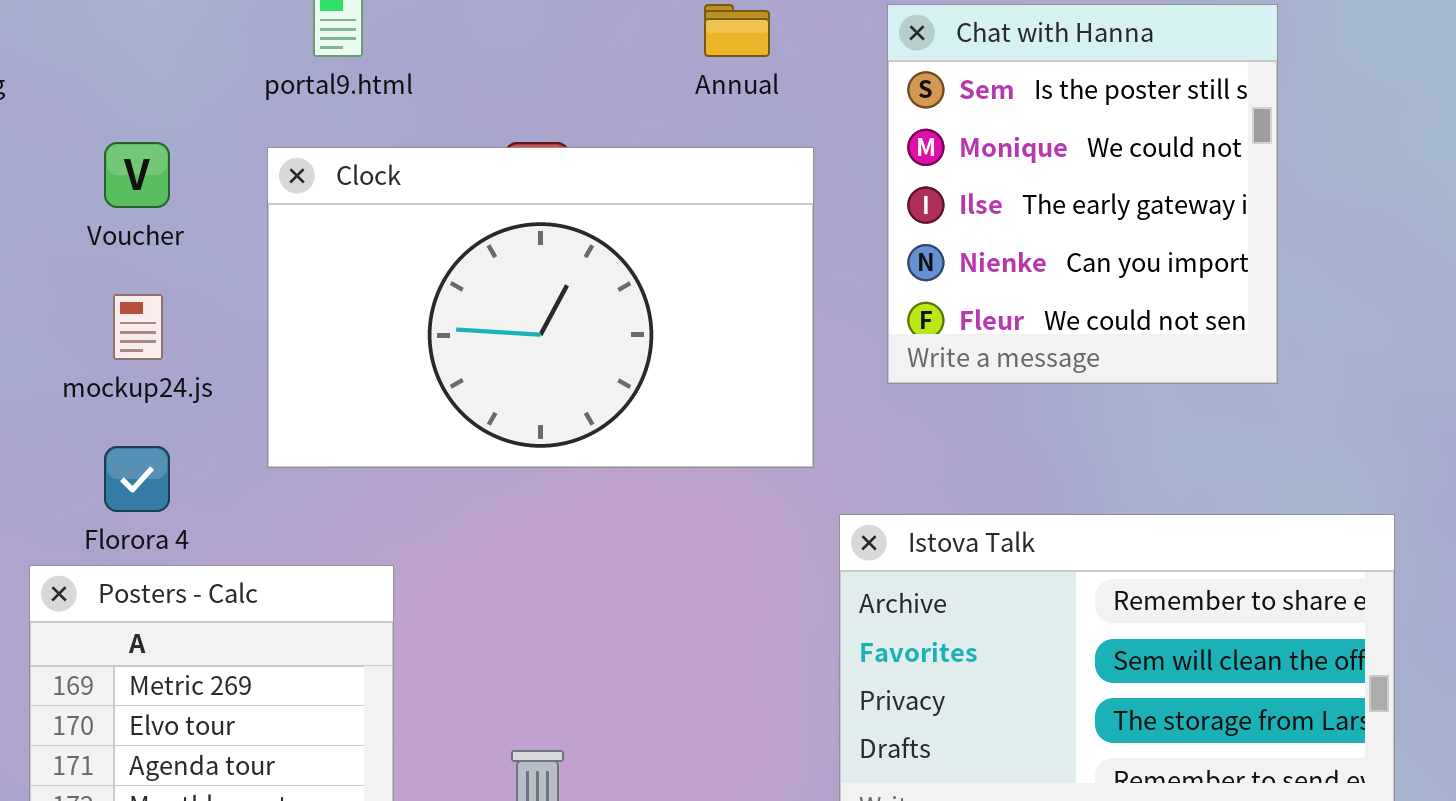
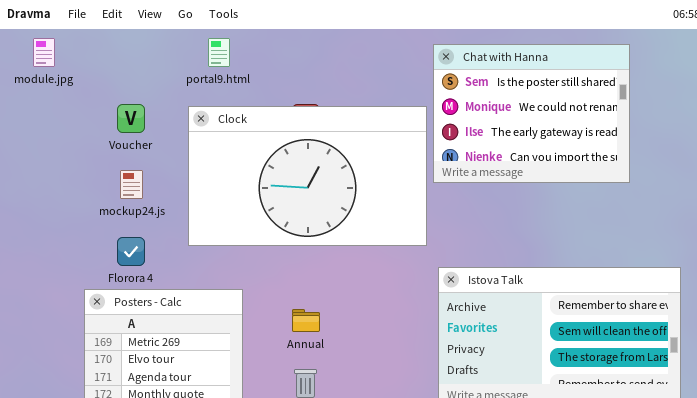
Annual: [704,4,770,57] -> [292,309,320,332], moved
Chat with Hanna: [887,4,1278,384] -> [433,44,630,183], resized

